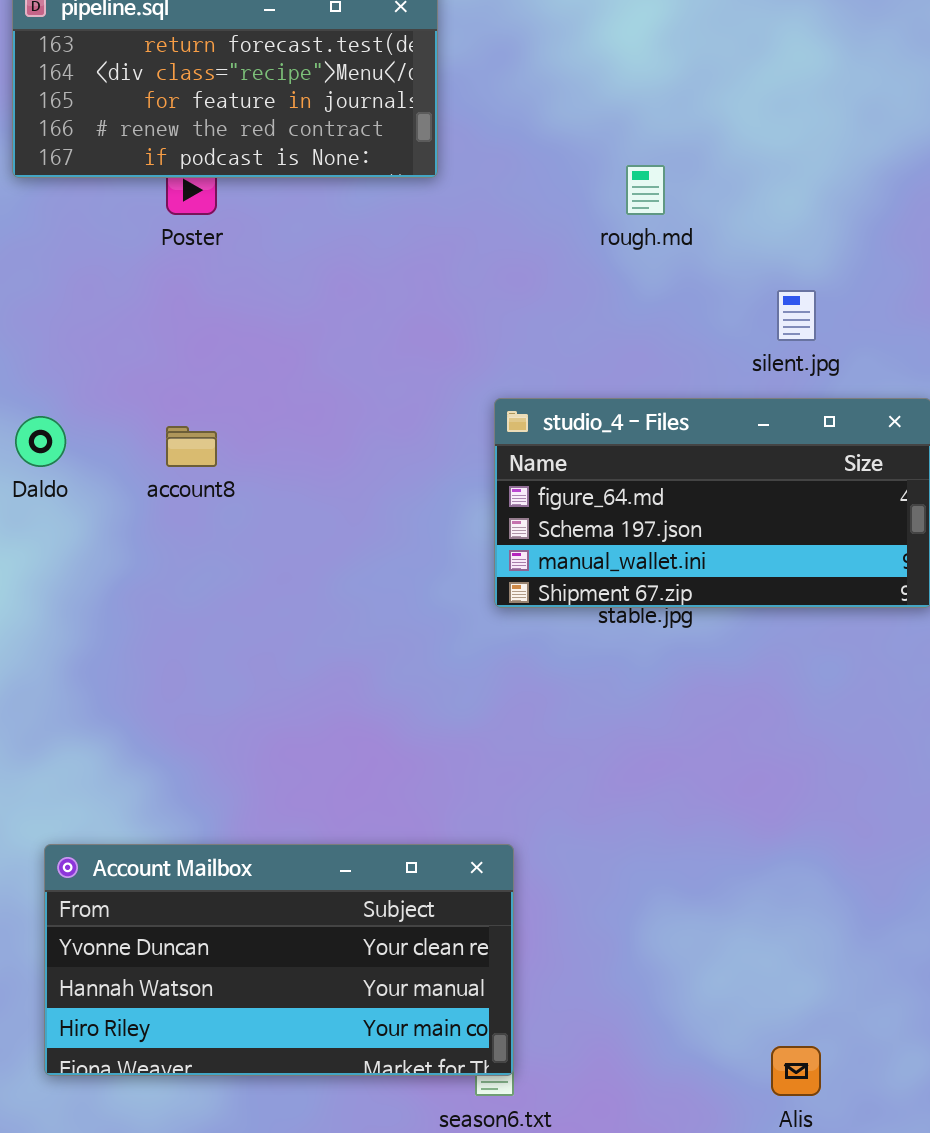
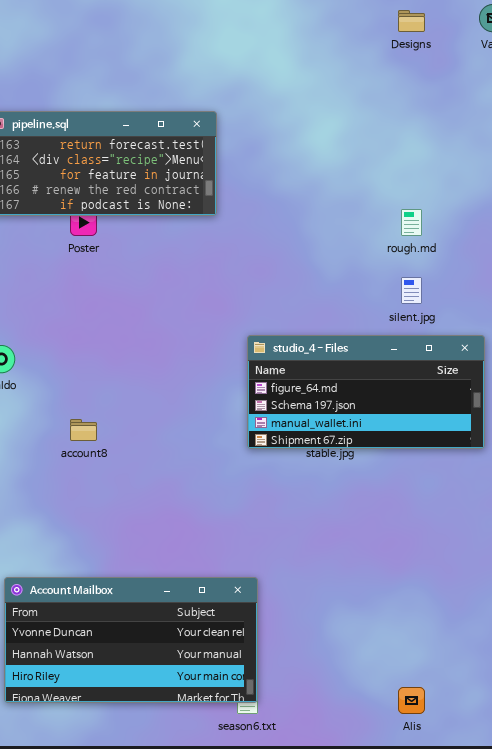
rough.md: [626,165,665,215] -> [401,209,422,236], moved
account8: [166,426,217,467] -> [70,419,97,441], moved

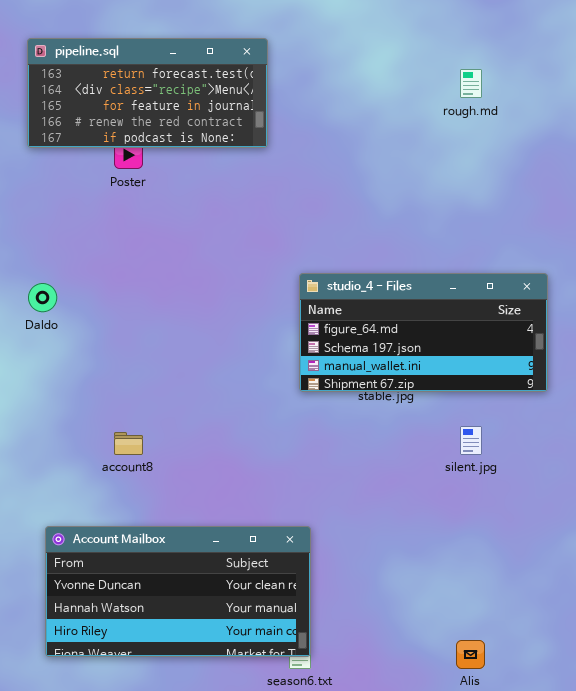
rough.md: [401,209,422,236] -> [460,69,482,98], moved
silent.jpg: [401,277,422,304] -> [460,426,482,455], moved
account8: [70,419,97,441] -> [114,432,143,455], moved

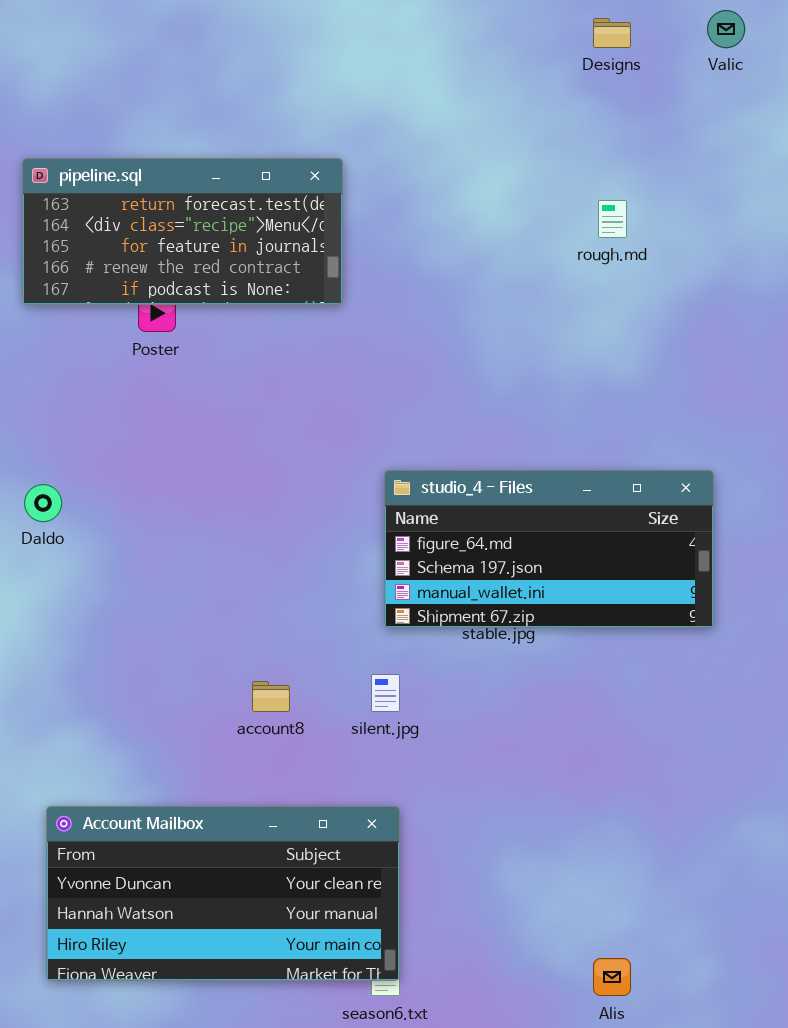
silent.jpg: [460,426,482,455] -> [371,674,400,712], moved
account8: [114,432,143,455] -> [252,681,290,712], moved

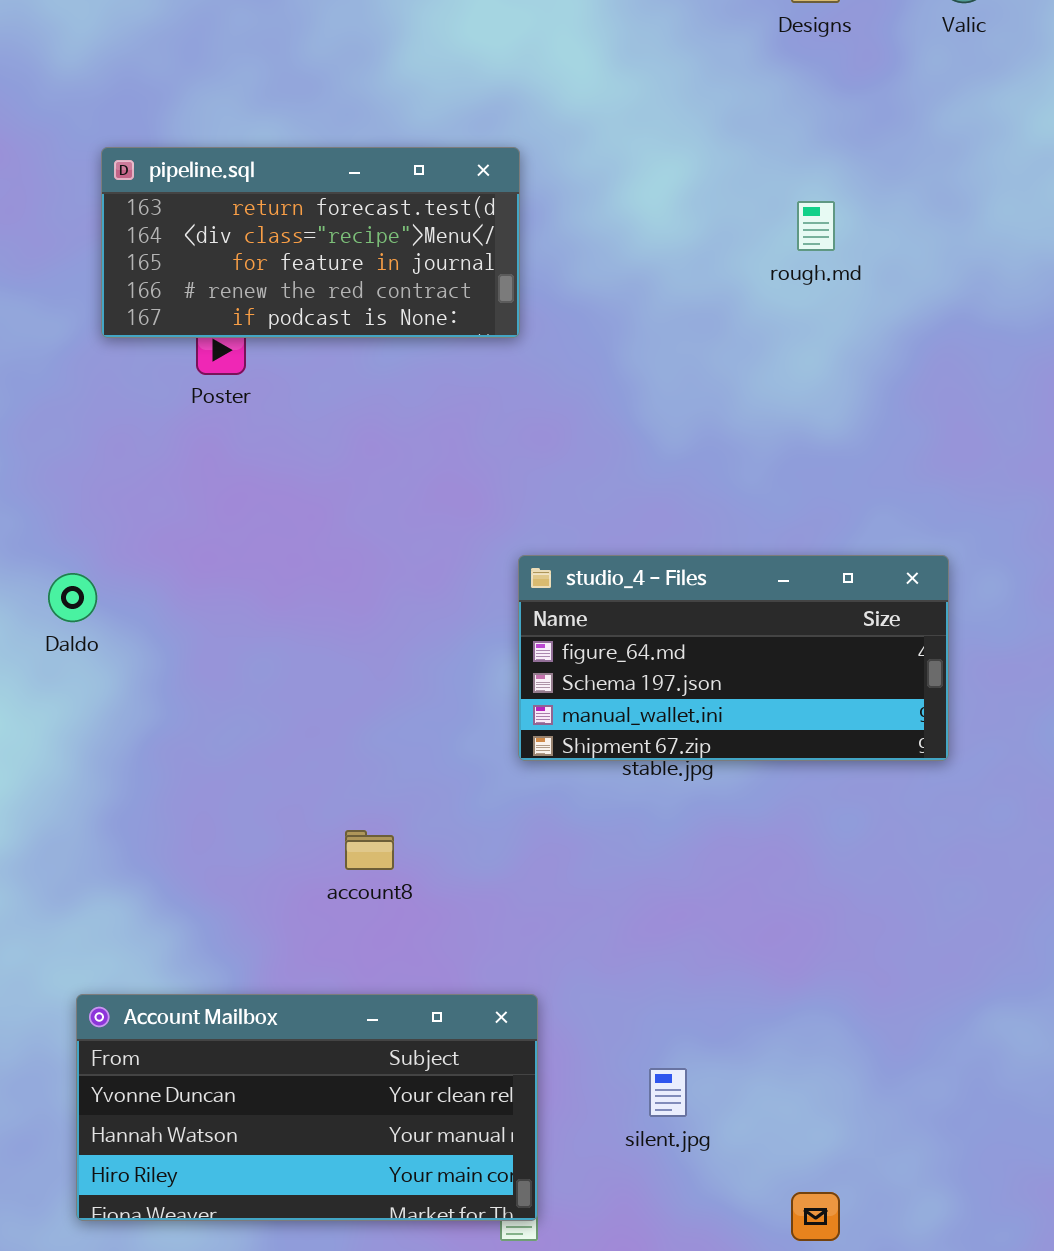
pipeline.sql: [22,158,343,305] -> [101,147,520,338], moved
silent.jpg: [371,674,400,712] -> [649,1068,687,1117], moved

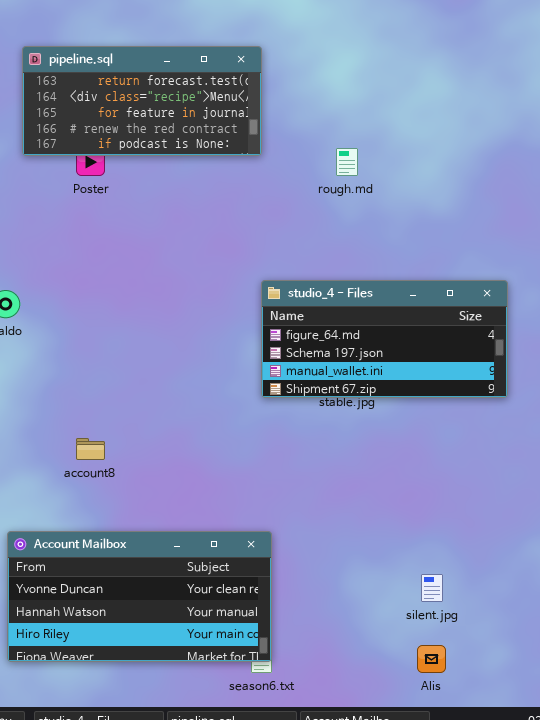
rough.md: [797,201,835,251] -> [336,148,358,176], moved
account8: [345,830,394,870] -> [76,438,105,460], moved
silent.jpg: [649,1068,687,1117] -> [421,574,443,602], moved

